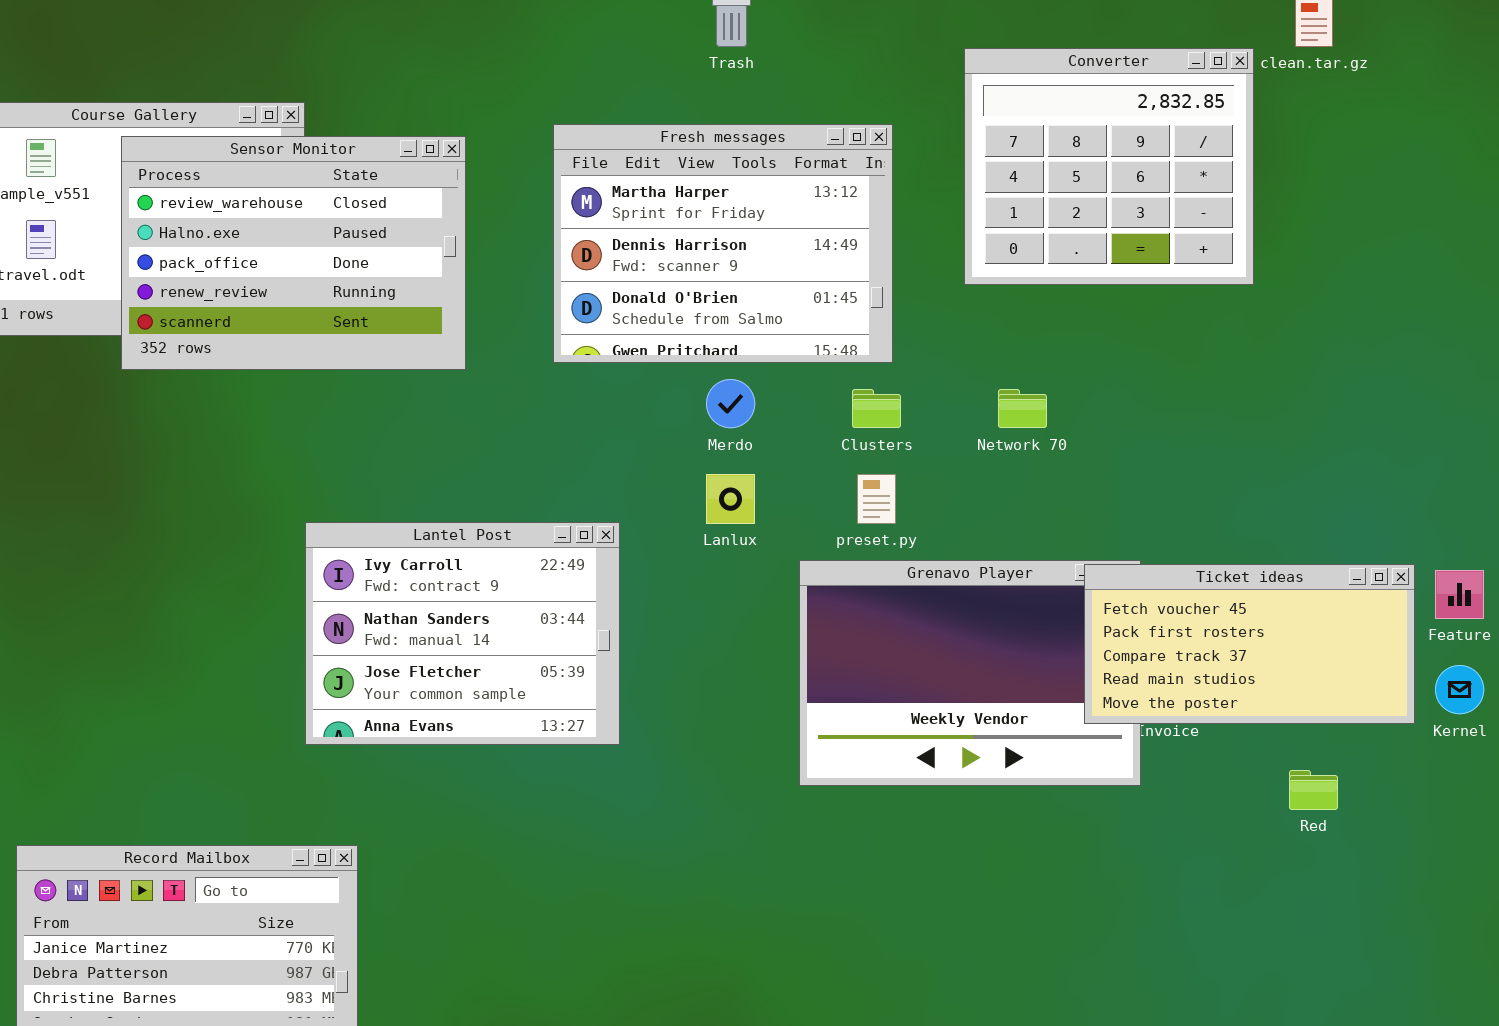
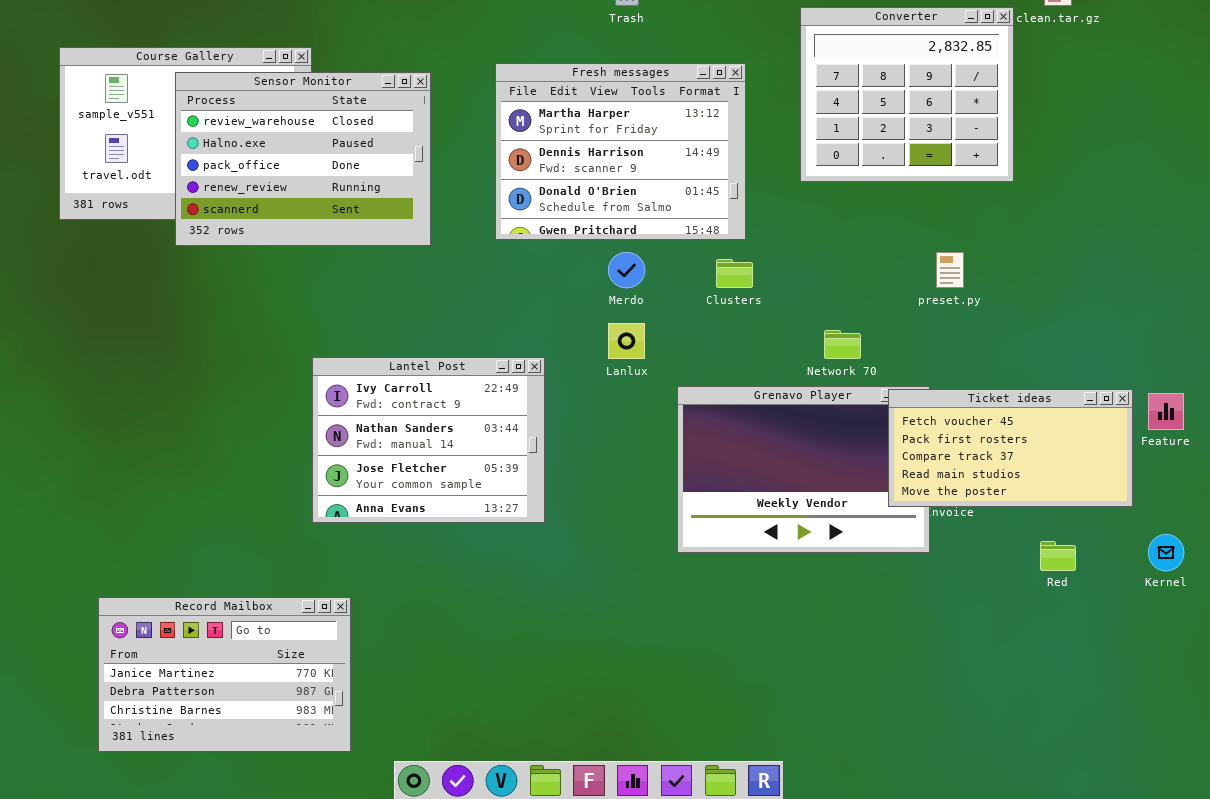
Network 70: [998,389,1047,428] -> [824,330,861,359], moved
preset.py: [857,474,896,524] -> [936,252,964,288], moved
Kernel: [1435,665,1484,714] -> [1148,534,1184,571], moved

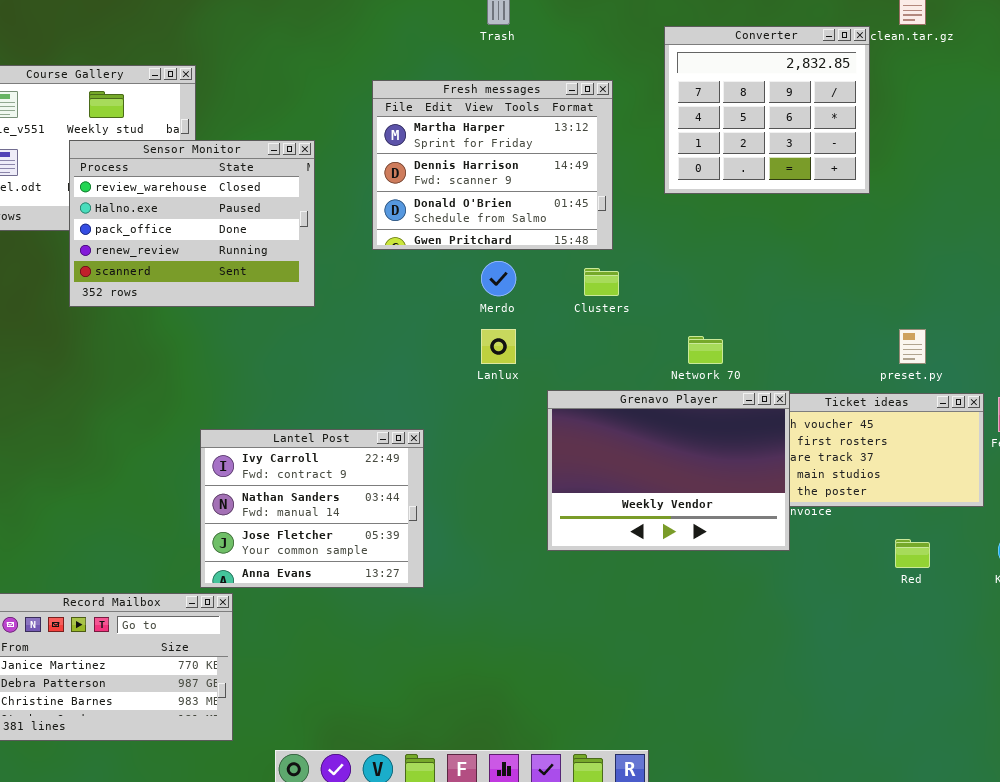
Sensor Monitor: [175,72,431,246] -> [69,140,315,307], moved
preset.py: [936,252,964,288] -> [899,329,926,364], moved
Lantel Post: [312,357,545,523] -> [200,429,424,588], moved
Grenavo Player: [677,386,930,553] -> [547,390,790,551], raised

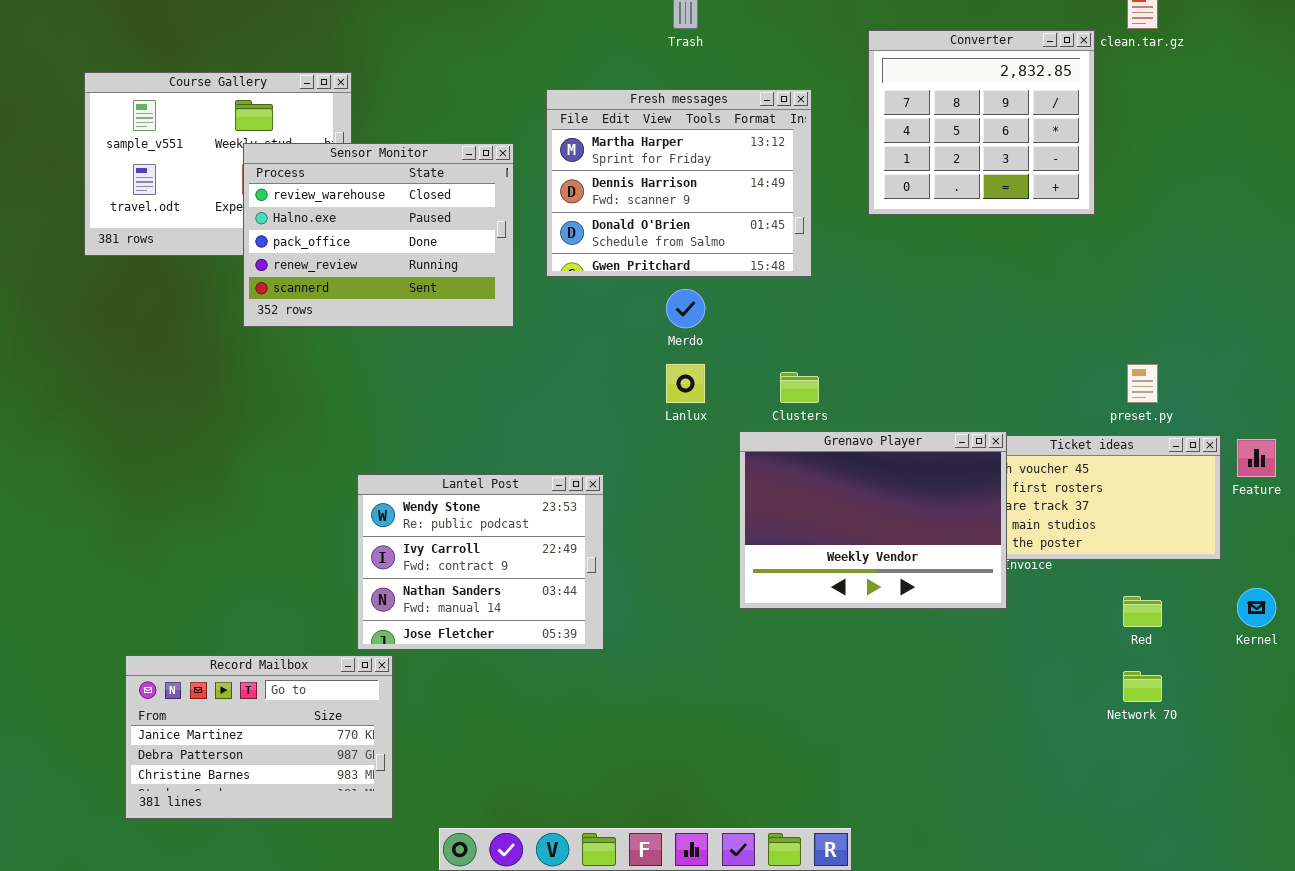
Sensor Monitor: [69,140,315,307] -> [243,143,514,327], moved
Clusters: [584,268,619,296] -> [780,372,819,403], moved
Network 70: [688,336,723,364] -> [1123,671,1162,702], moved
Lantel Post: [200,429,424,588] -> [357,474,604,650], scrolled up 1 row

